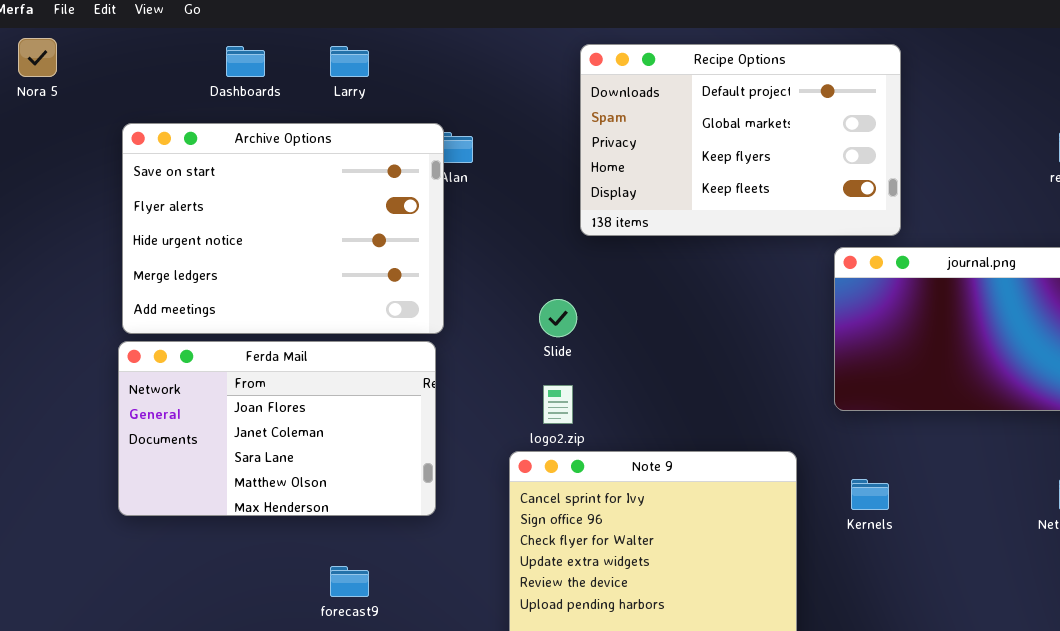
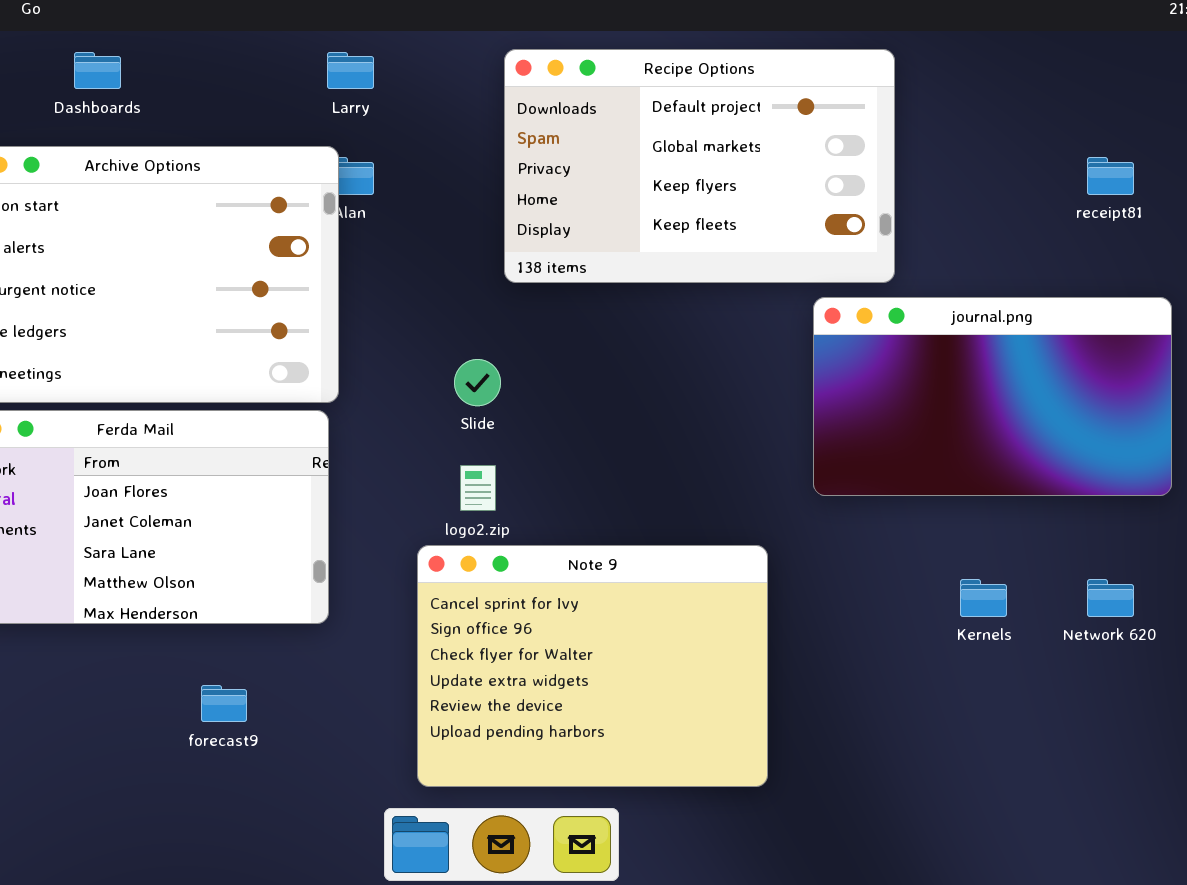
Larry: [330,46,369,77] -> [327,52,374,89], moved
Kernels: [851,479,889,510] -> [960,579,1007,617], moved

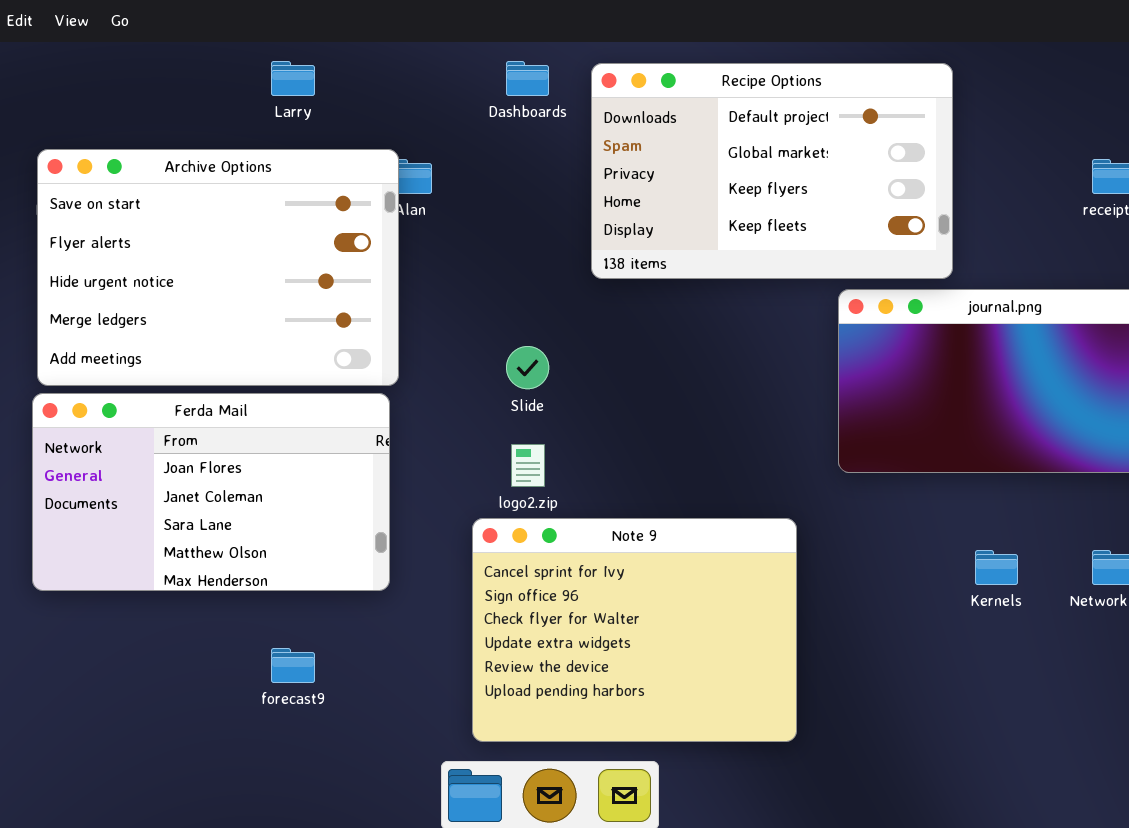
Recipe Options: [504,49,895,283] -> [591,63,953,279], moved
Dashboards: [74,52,121,89] -> [506,61,549,96], moved
Larry: [327,52,374,89] -> [271,61,315,96], moved

